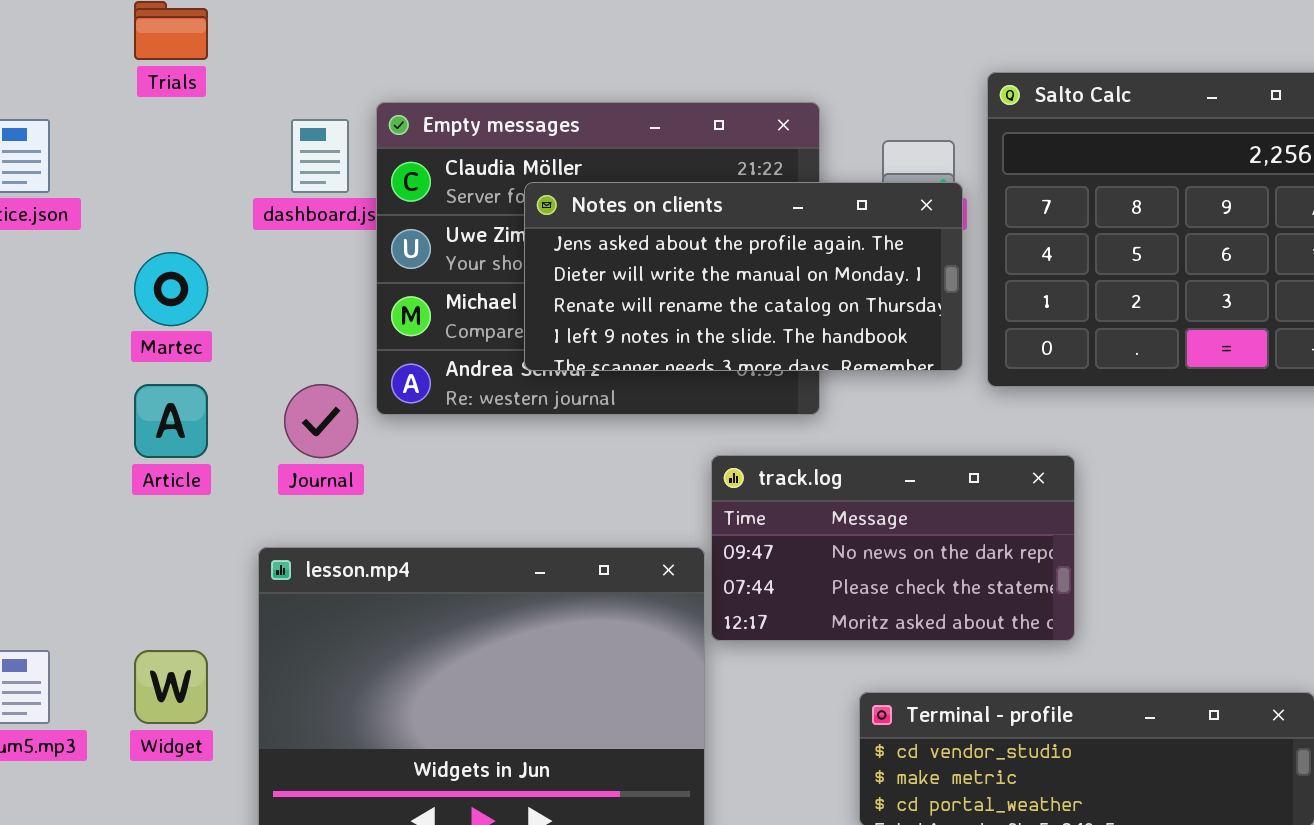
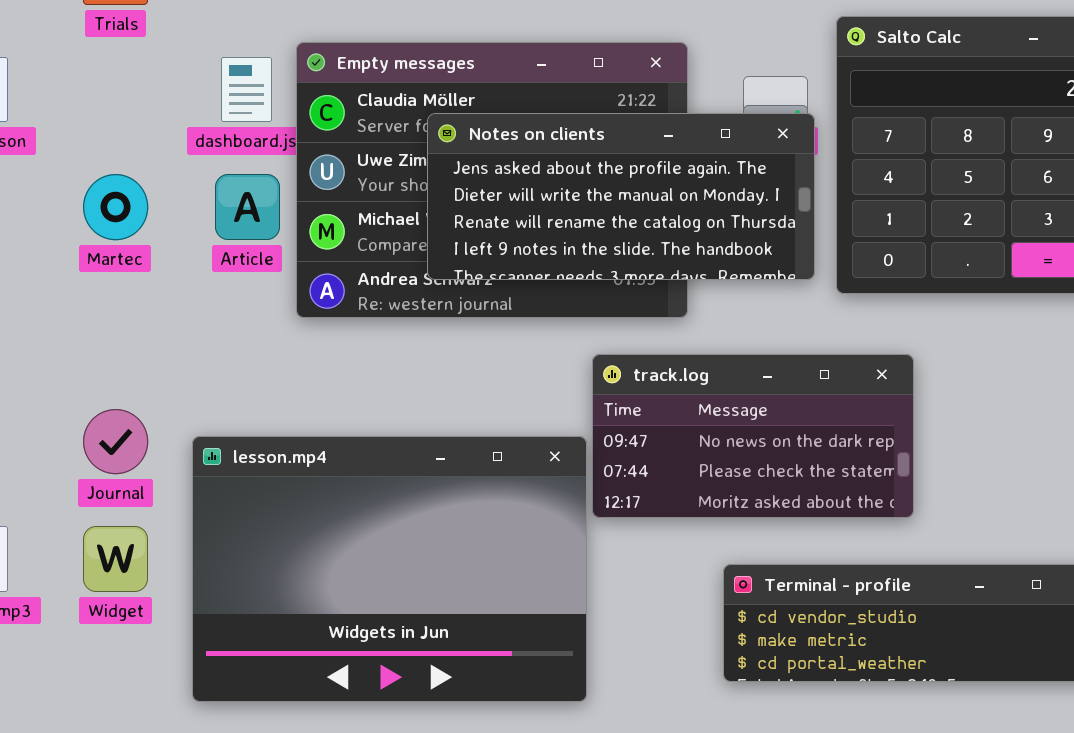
Article: [134,384,208,458] -> [215,174,280,240], moved
Journal: [284,384,358,458] -> [83,409,148,474], moved

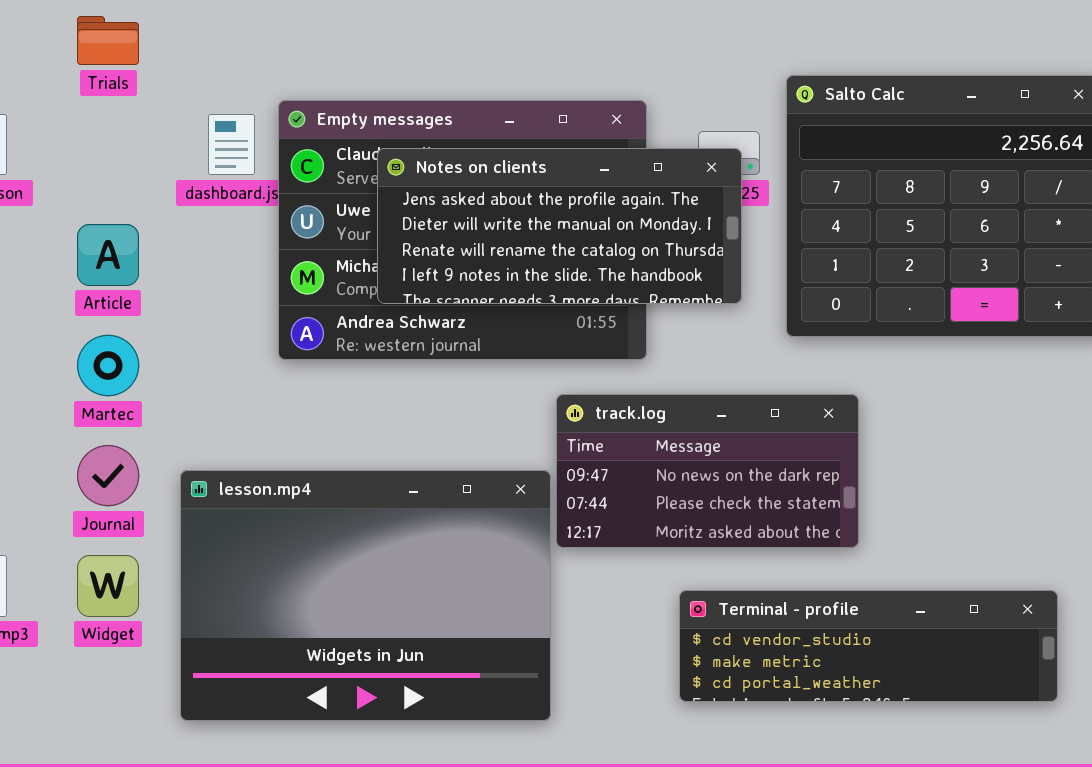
Notes on clients: [427,113,815,280] -> [377,148,742,304], moved
Martec: [83,174,148,240] -> [77,335,139,396], moved
Article: [215,174,280,240] -> [77,224,139,286], moved

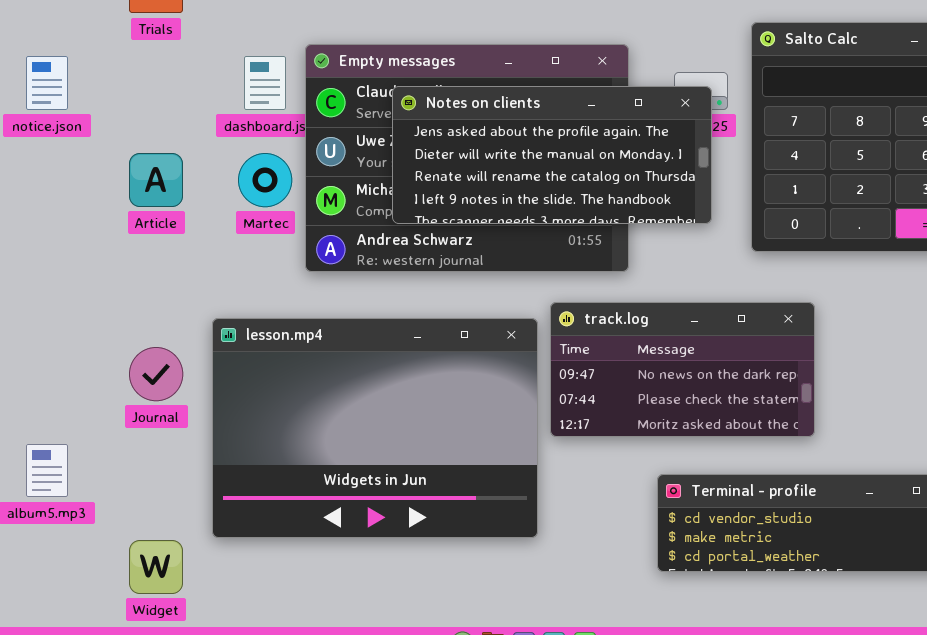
Martec: [77,335,139,396] -> [238,153,292,207], moved
lesson.mp4: [180,470,551,721] -> [212,318,538,538], moved
Widget: [77,555,139,617] -> [129,540,183,594], moved

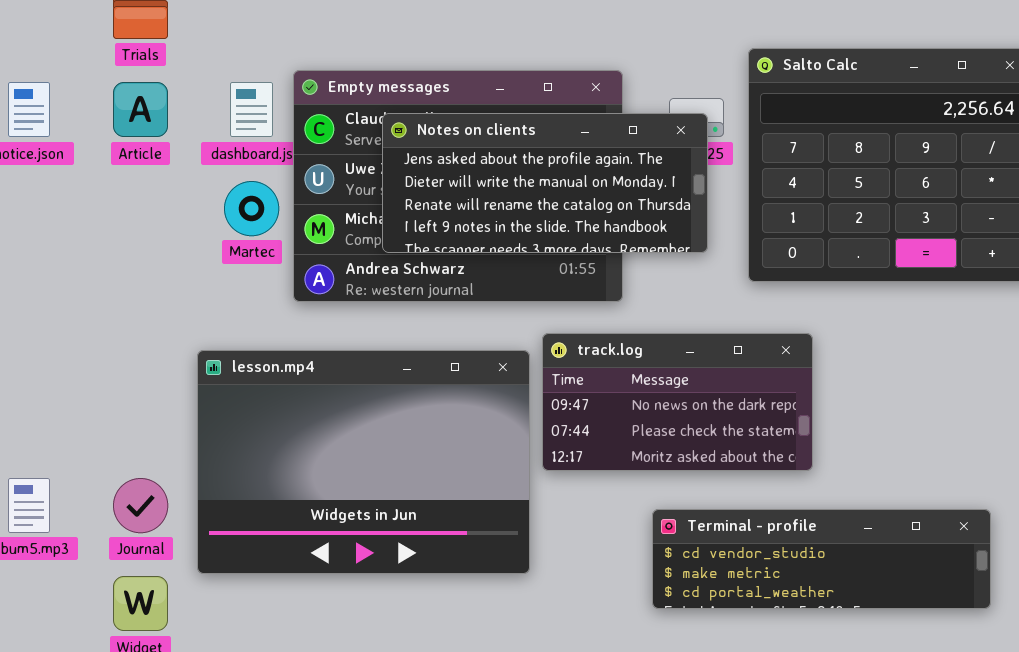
Article: [129,153,183,207] -> [113,82,168,137], moved
Journal: [129,347,183,401] -> [113,478,168,533], moved

